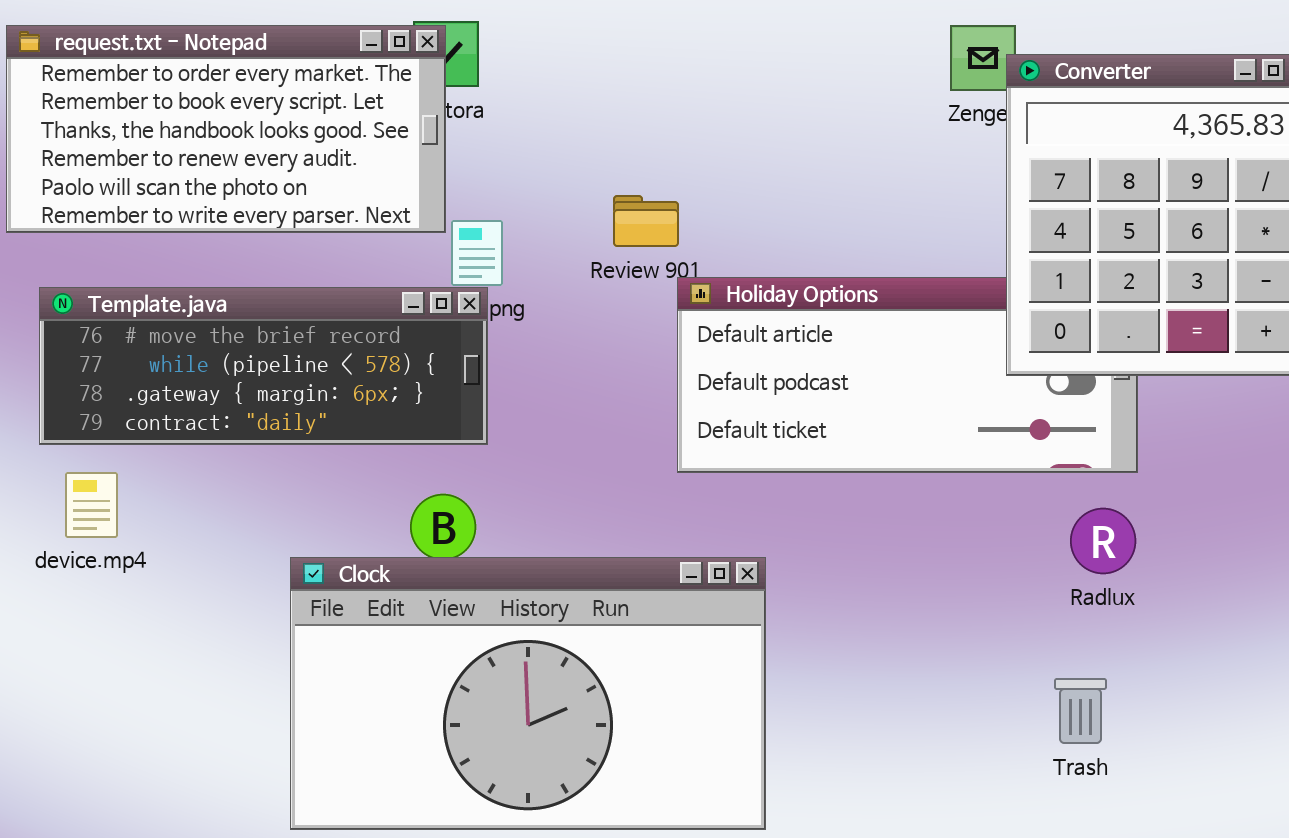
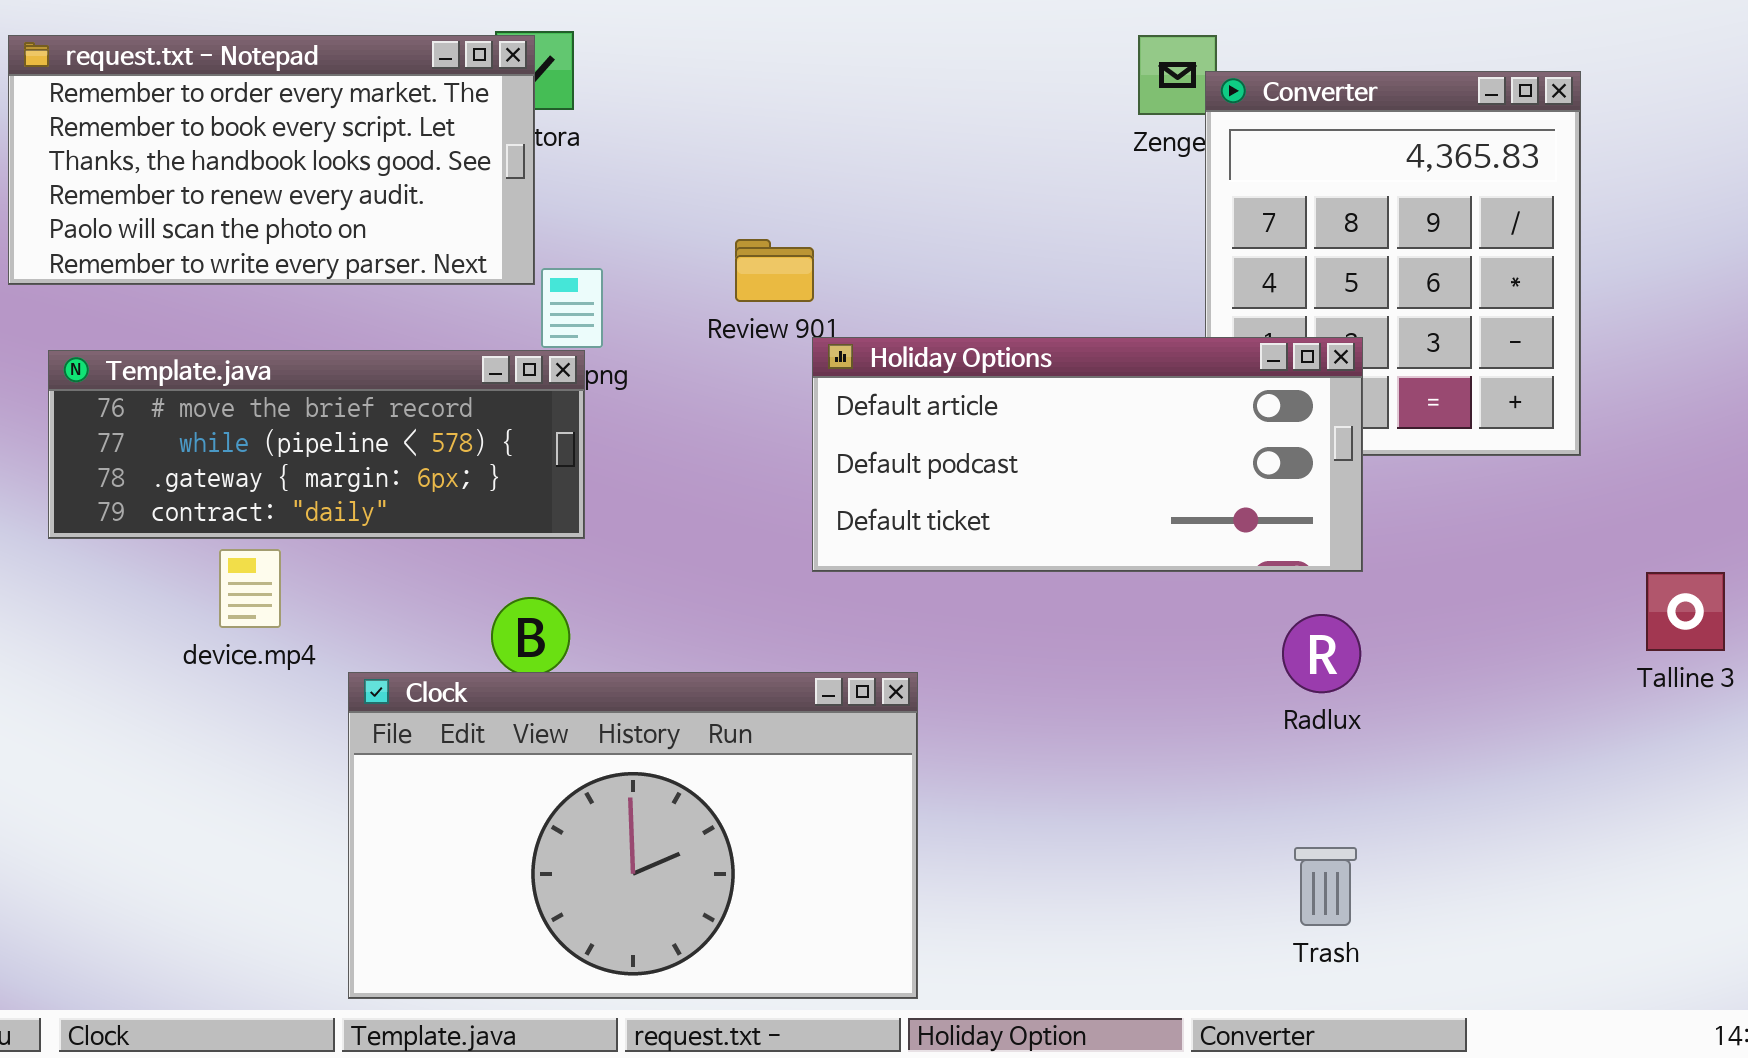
Holiday Options: [677,277,1138,473] -> [812,337,1363,572], raised
device.mp4: [65,472,118,538] -> [219,549,281,628], moved
Trash: [1054,678,1107,744] -> [1294,847,1357,926], moved

